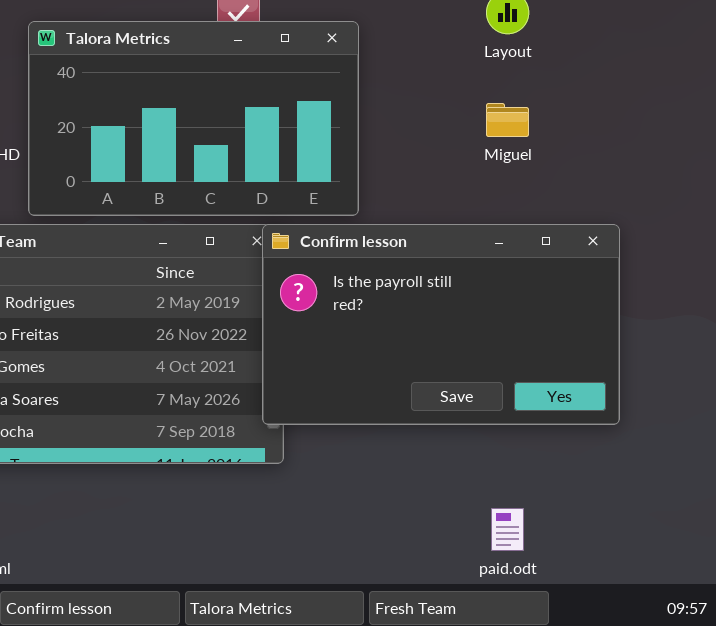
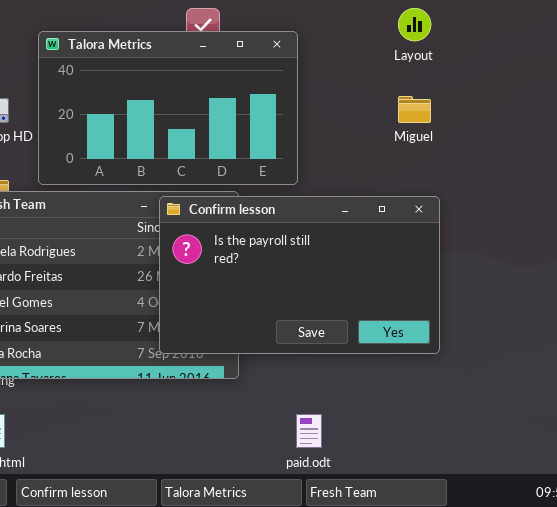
Confirm lesson: [262,224,620,425] -> [159,196,440,354], moved
paid.odt: [491,508,524,551] -> [296,414,322,448], moved

